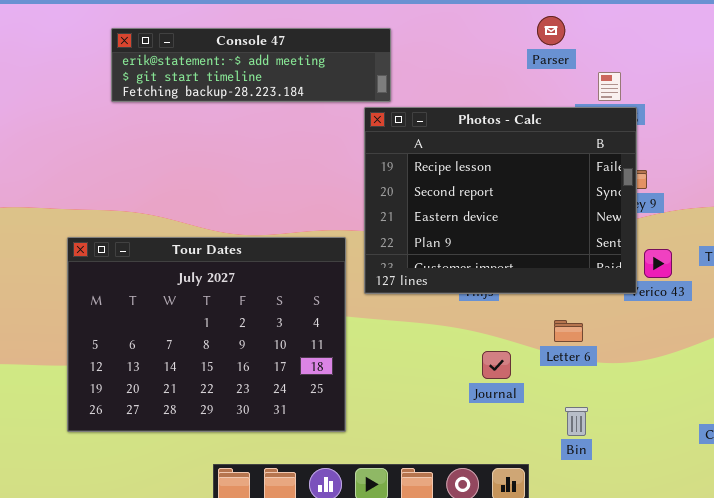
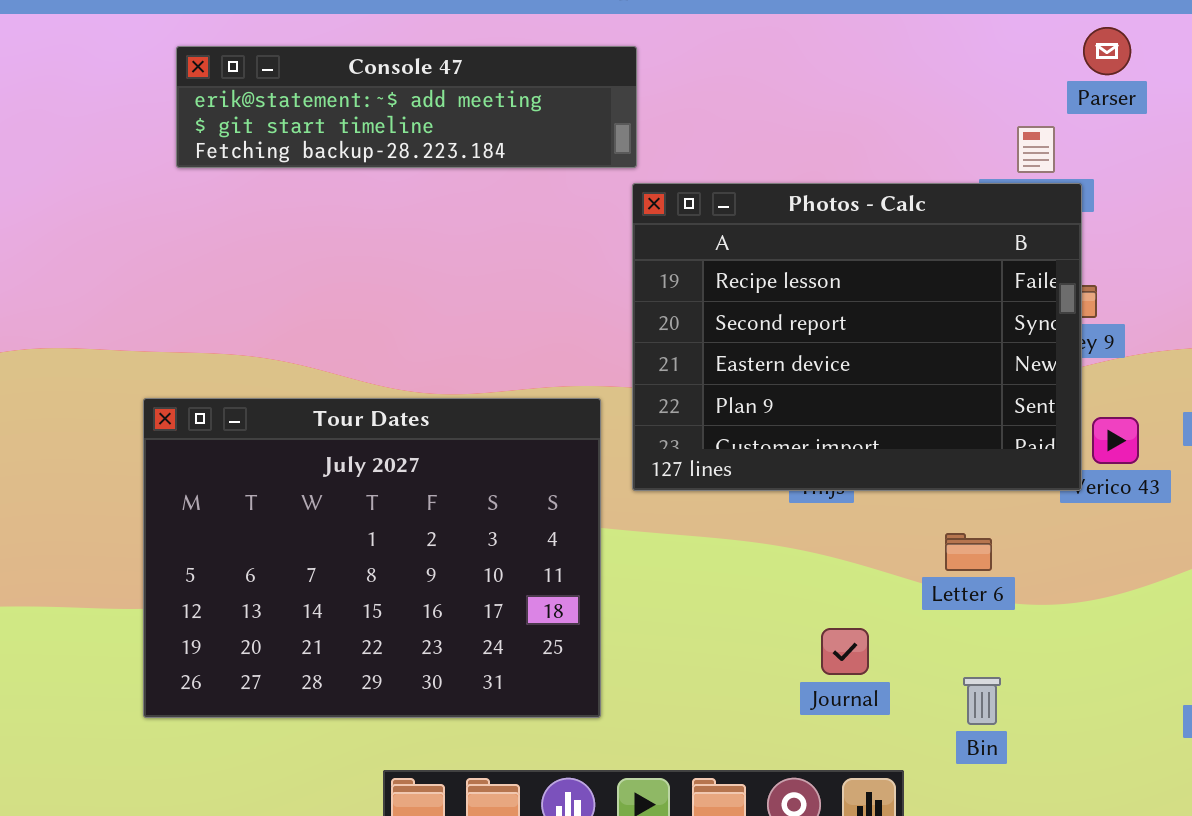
Parser: [537,16,565,45] -> [1083,27,1131,75], moved
Console 47: [111,28,391,102] -> [176,46,637,168], moved
Journal: [482,351,511,379] -> [821,628,869,675], moved

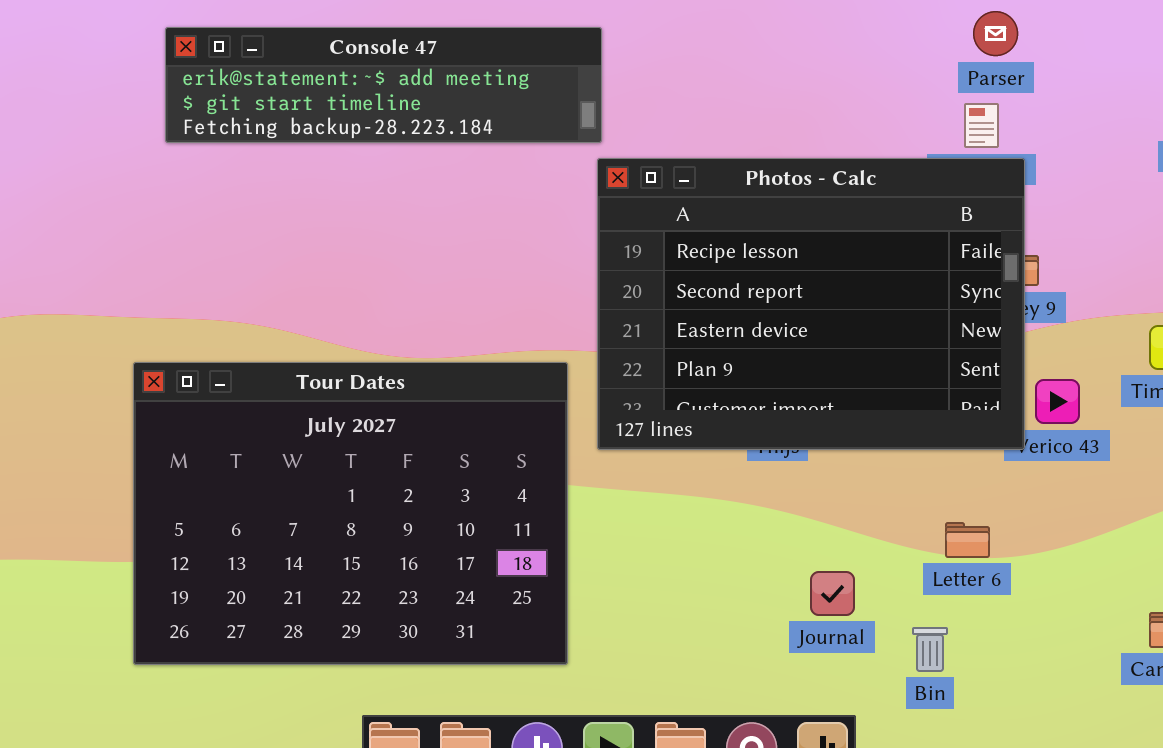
Parser: [1083,27,1131,75] -> [973,11,1018,56], moved
Letter 6: [945,533,992,571] -> [945,522,990,558], moved
Journal: [821,628,869,675] -> [810,571,855,616], moved

